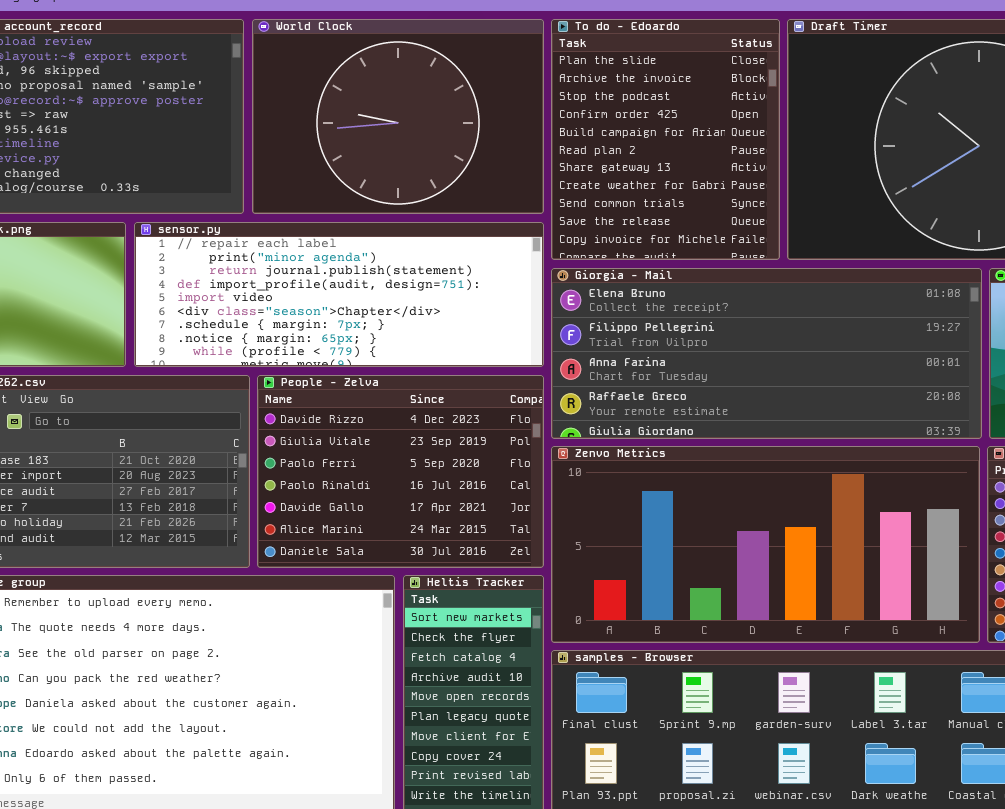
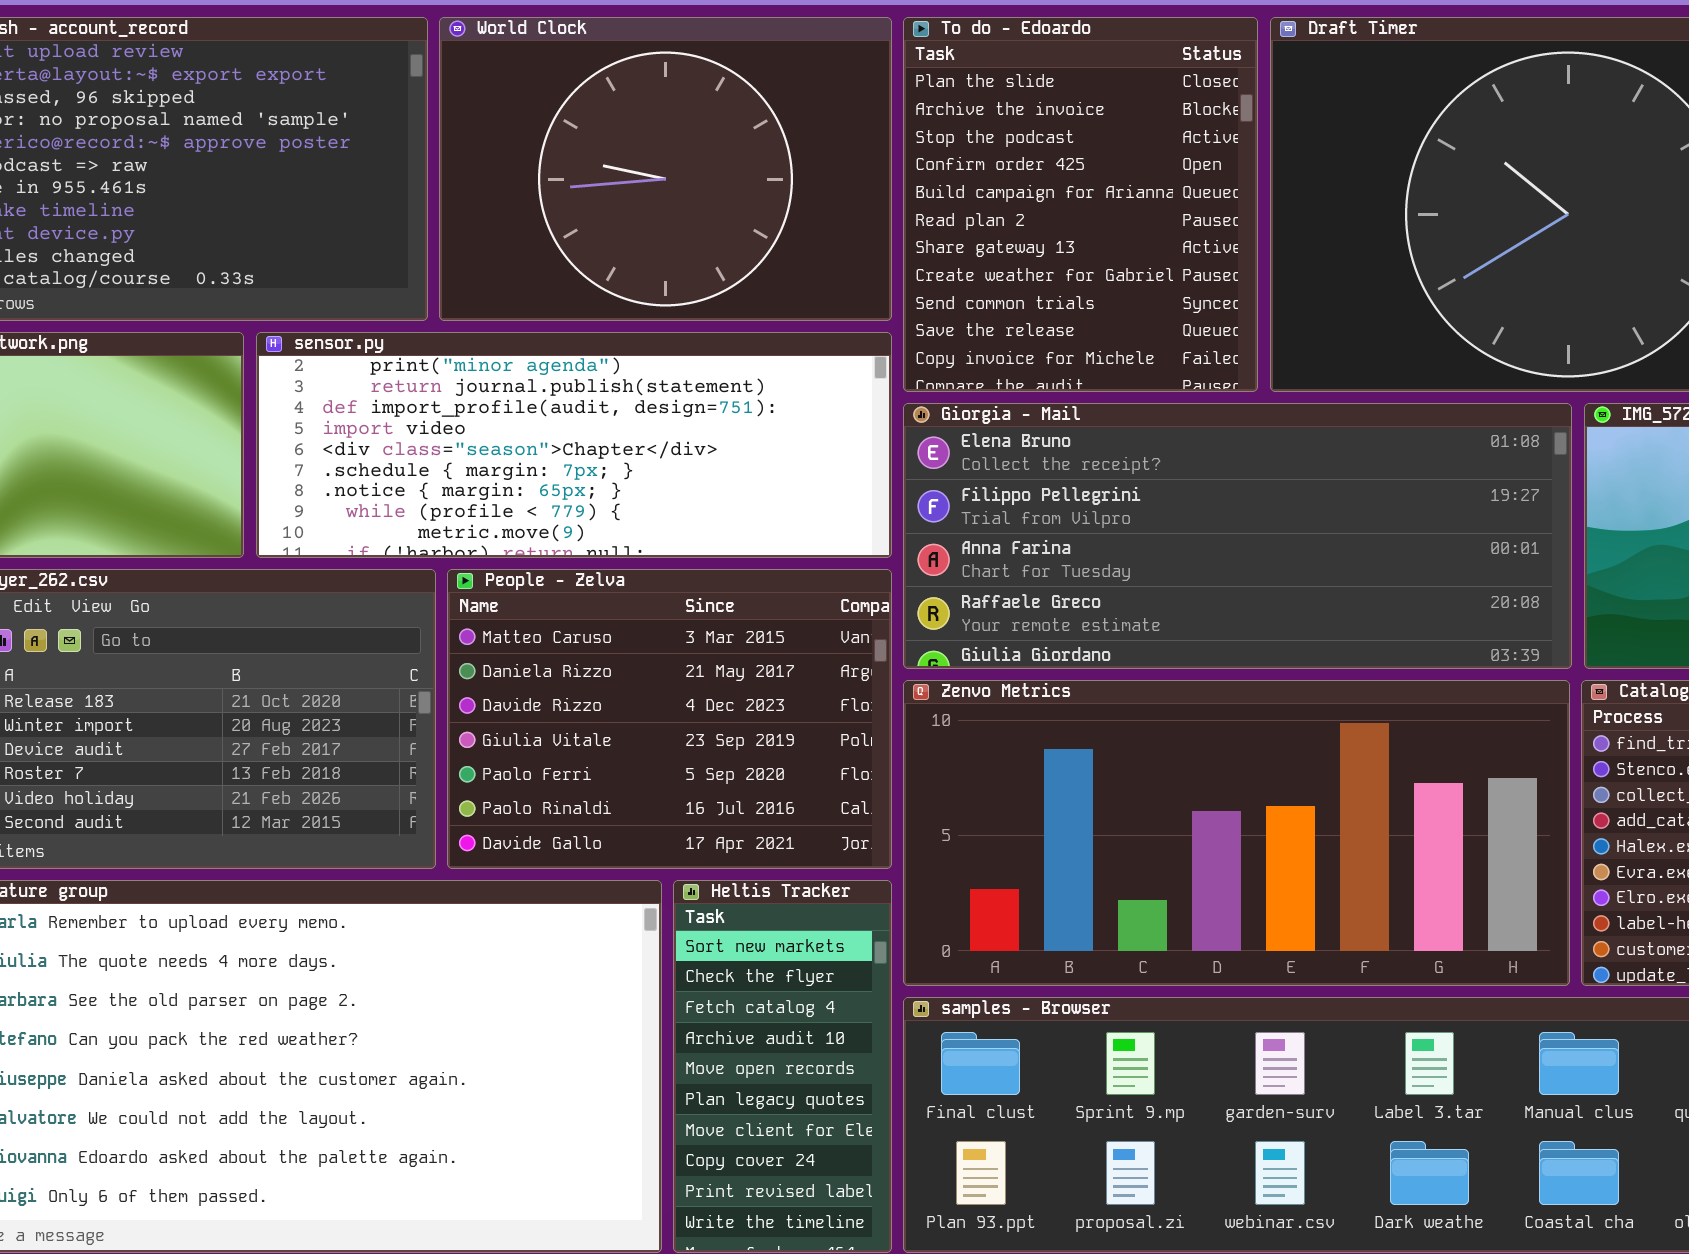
sensor.py: [134,222,544,367] -> [256,332,892,558], scrolled down 1 row
People - Zelva: [257,375,544,568] -> [447,569,892,869], scrolled up 2 rows

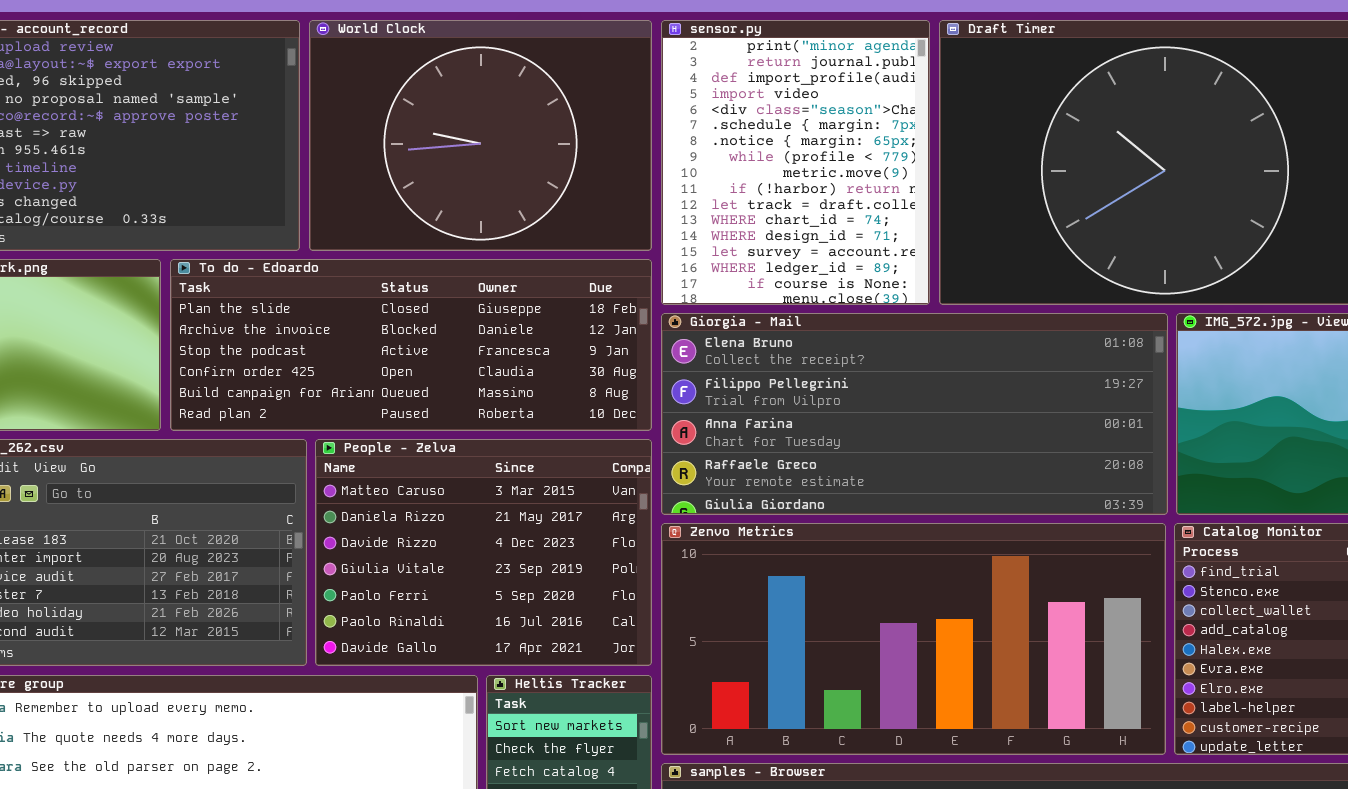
To do - Edoardo: [903,17,1258,392] -> [170,259,652,431], moved, resized
sensor.py: [256,332,892,558] -> [661,20,930,305], moved, resized

